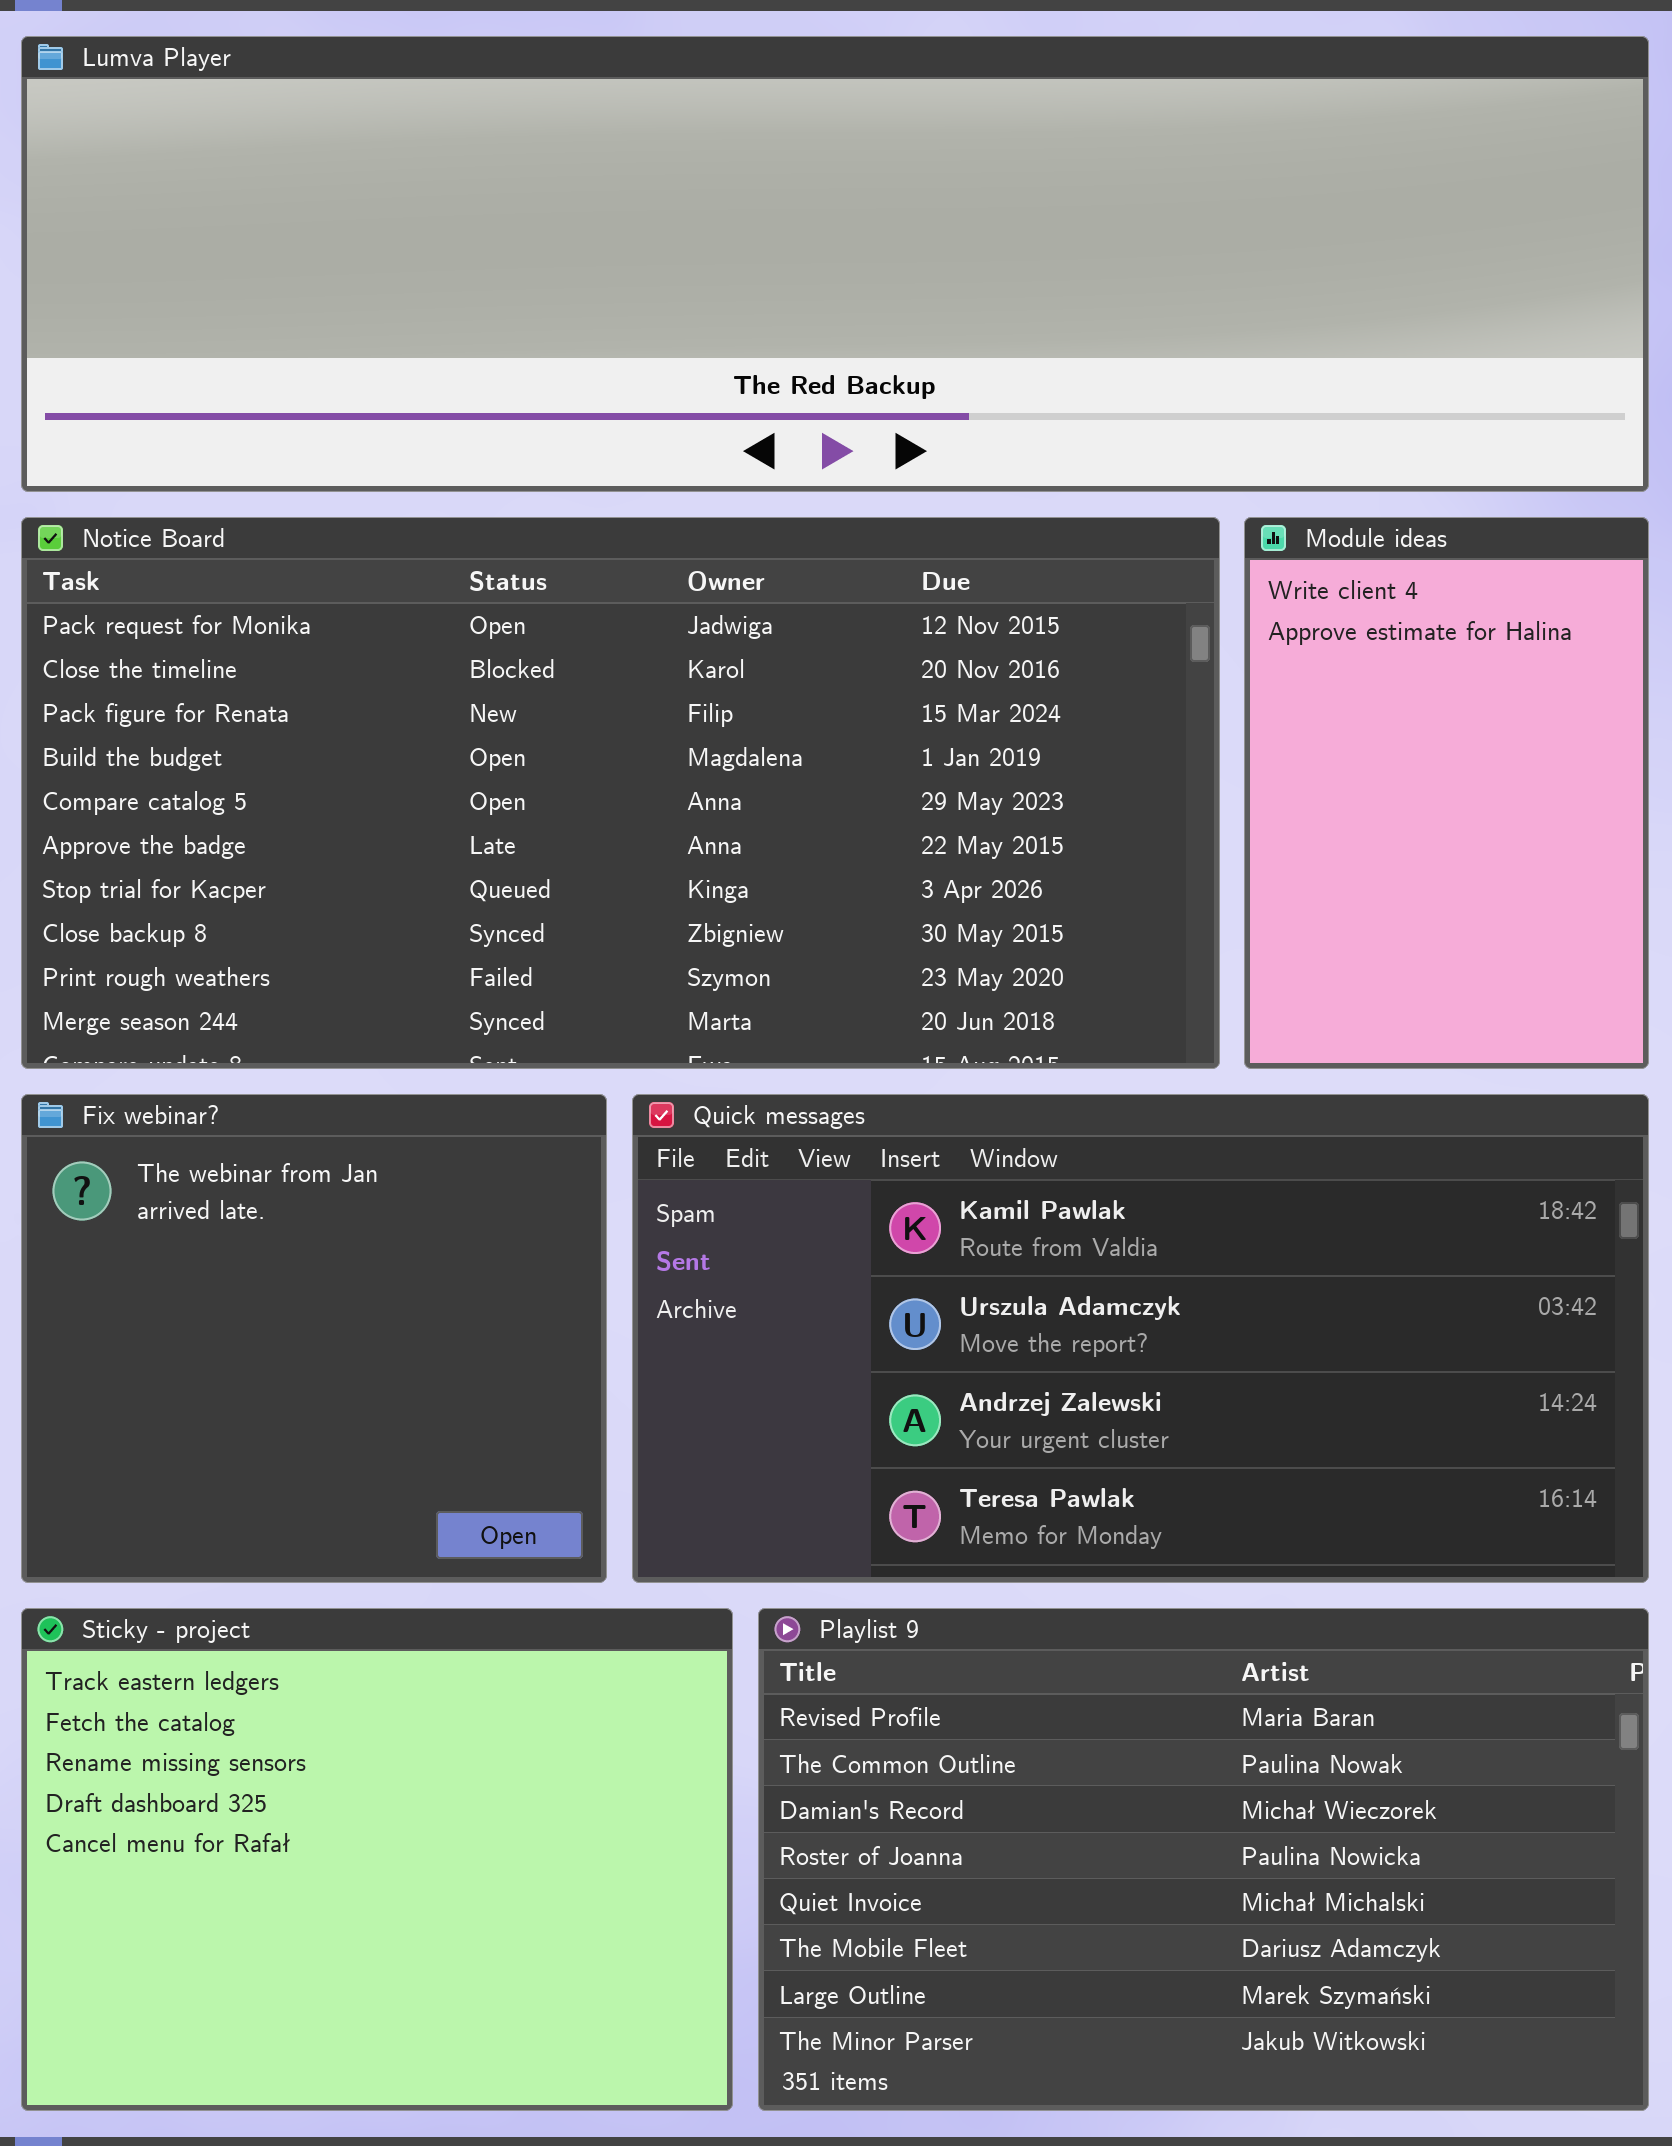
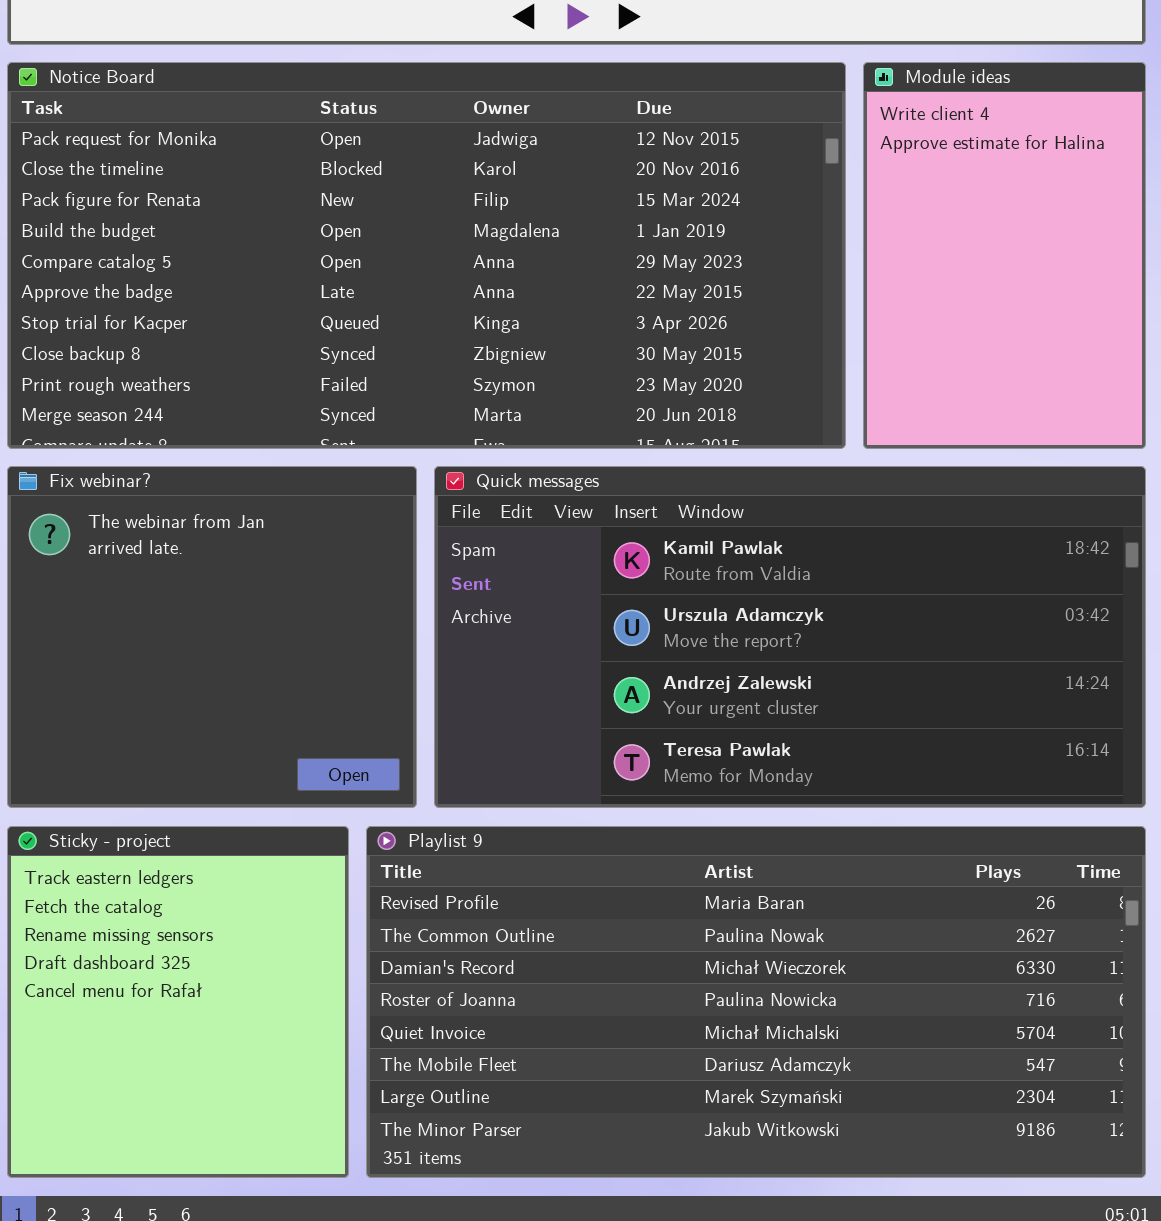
Sticky - project: [21,1608,733,2111] -> [7,826,349,1178], resized
Playlist 9: [758,1608,1649,2111] -> [366,826,1146,1178], resized

